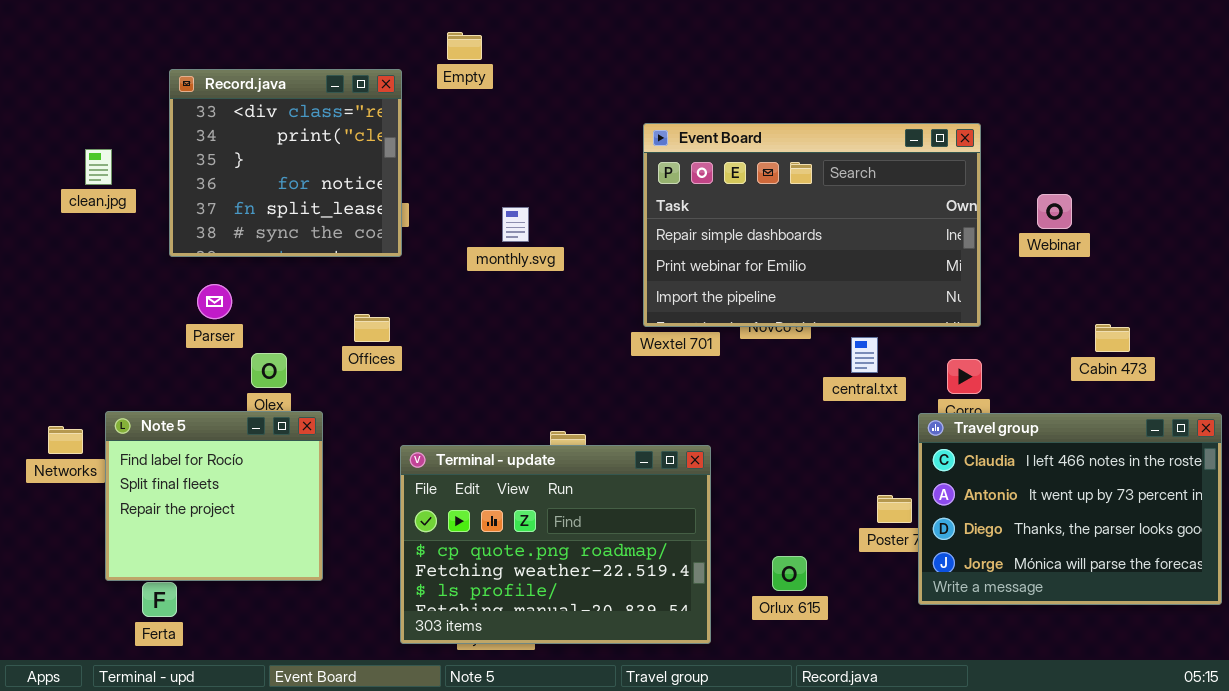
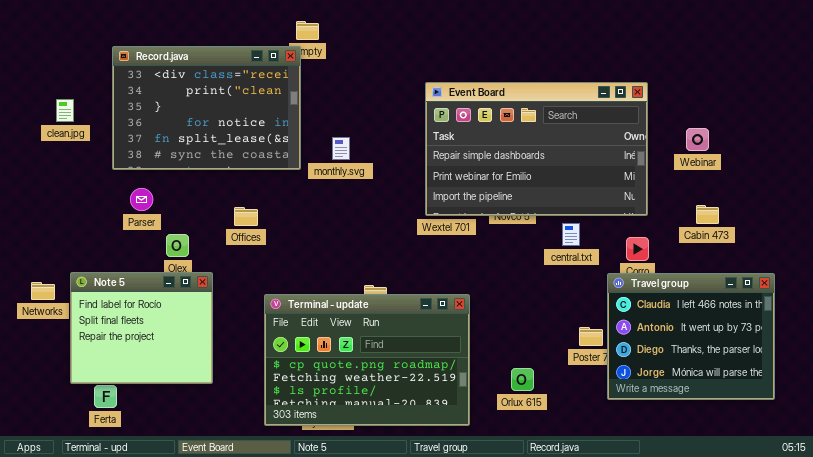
Record.java: [169,69,402,257] -> [112,46,301,170], resized
Cabin 473: [1095,324,1130,352] -> [696,205,719,224], moved
Travel group: [918,413,1222,605] -> [607,273,775,400], resized

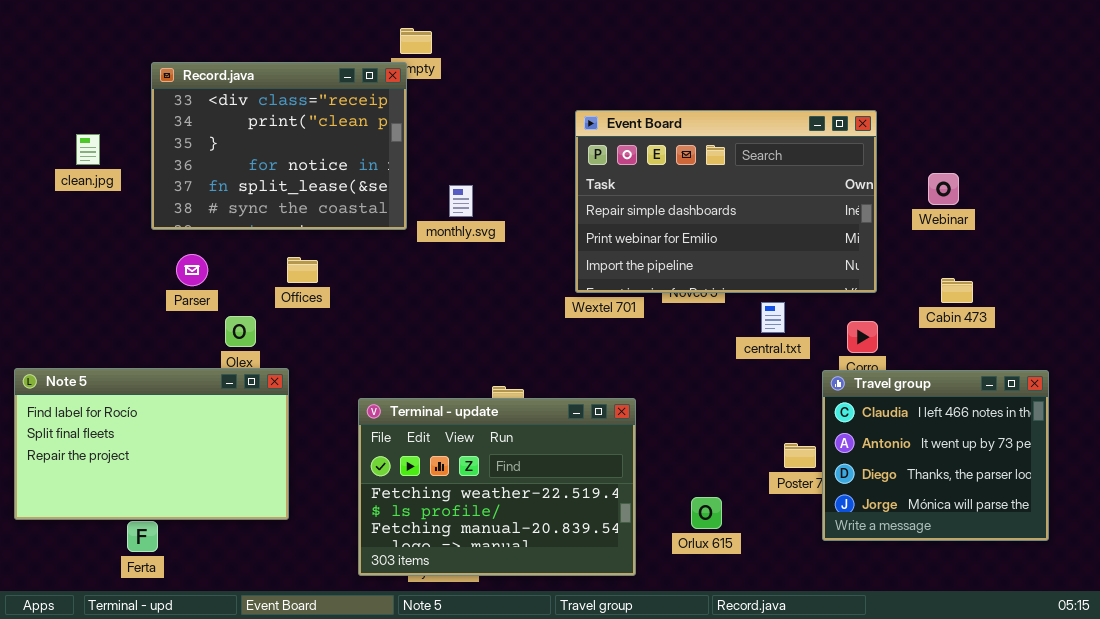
Offices: [234,207,258,226] -> [287,257,318,283], moved
Note 5: [70,272,213,384] -> [14,368,289,520], resized
Terminal - update: [264,294,470,426] -> [358,398,636,576], scrolled down 1 row

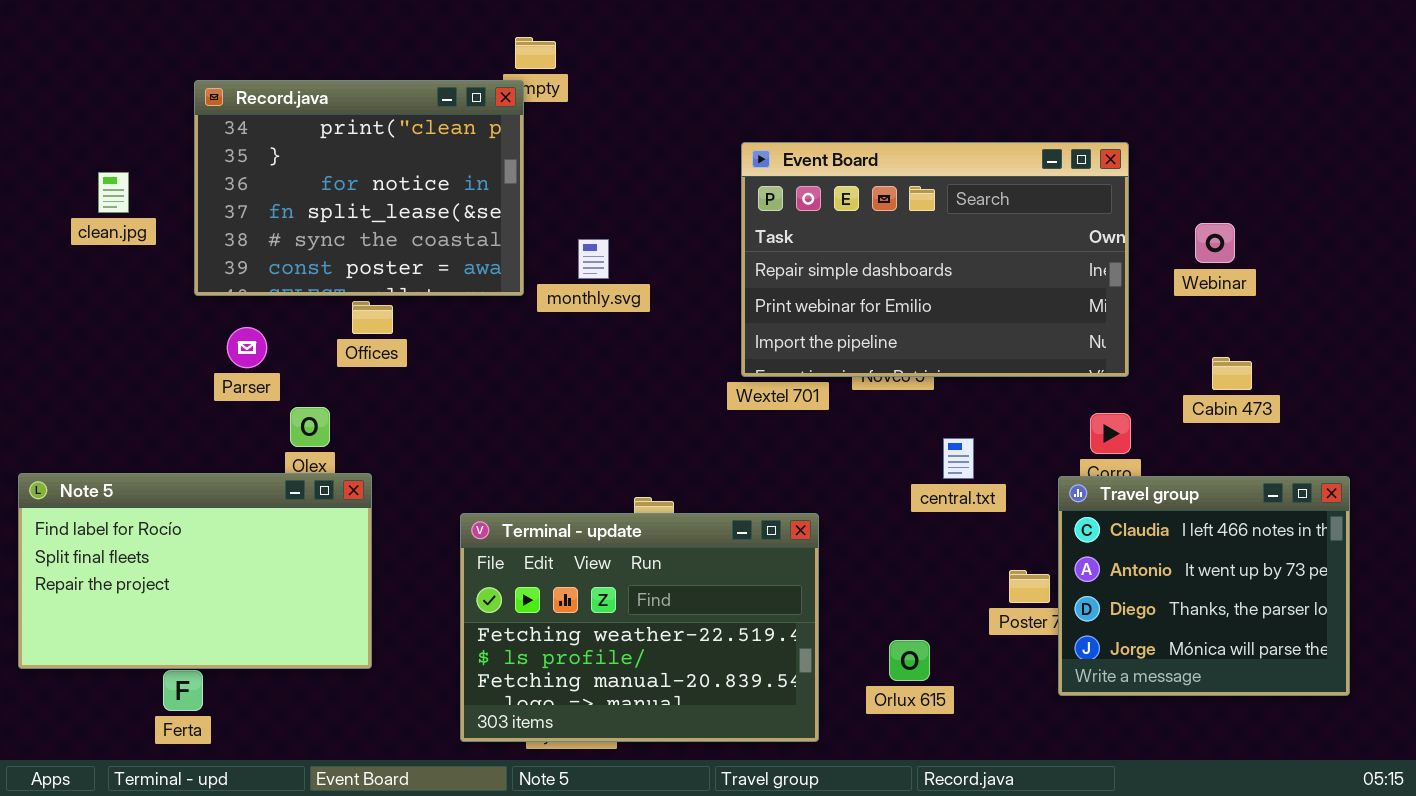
Record.java: [151,62,407,230] -> [194,80,524,296], scrolled down 1 row
Offices: [287,257,318,283] -> [352,301,393,334], moved
central.txt: [761,302,785,333] -> [943,438,974,479], moved

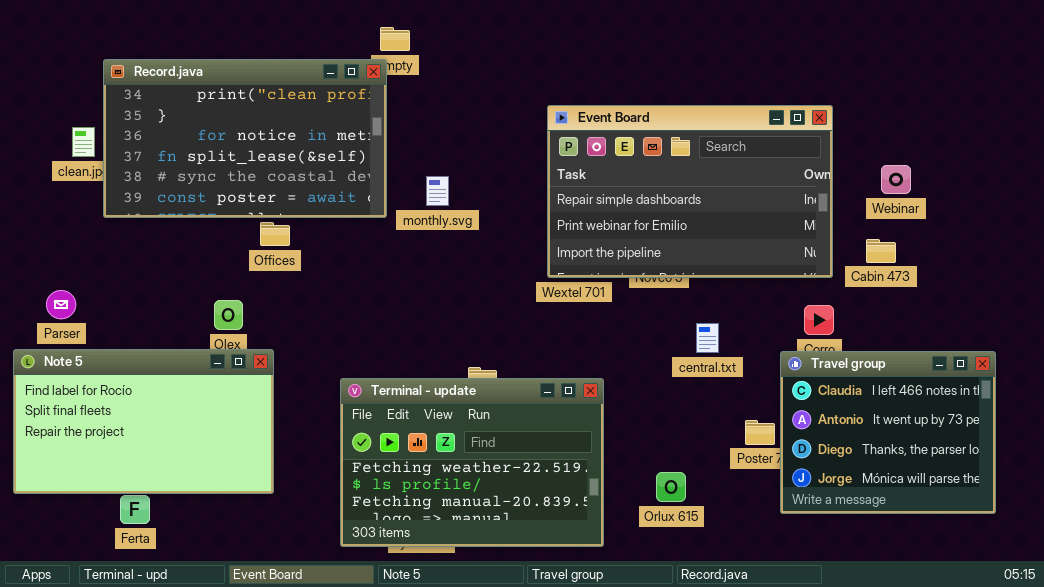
Record.java: [194,80,524,296] -> [103,59,387,218], resized
Parser: [227,327,267,368] -> [46,290,76,319], moved
Cabin 473: [1212,357,1252,390] -> [866,239,896,263], moved

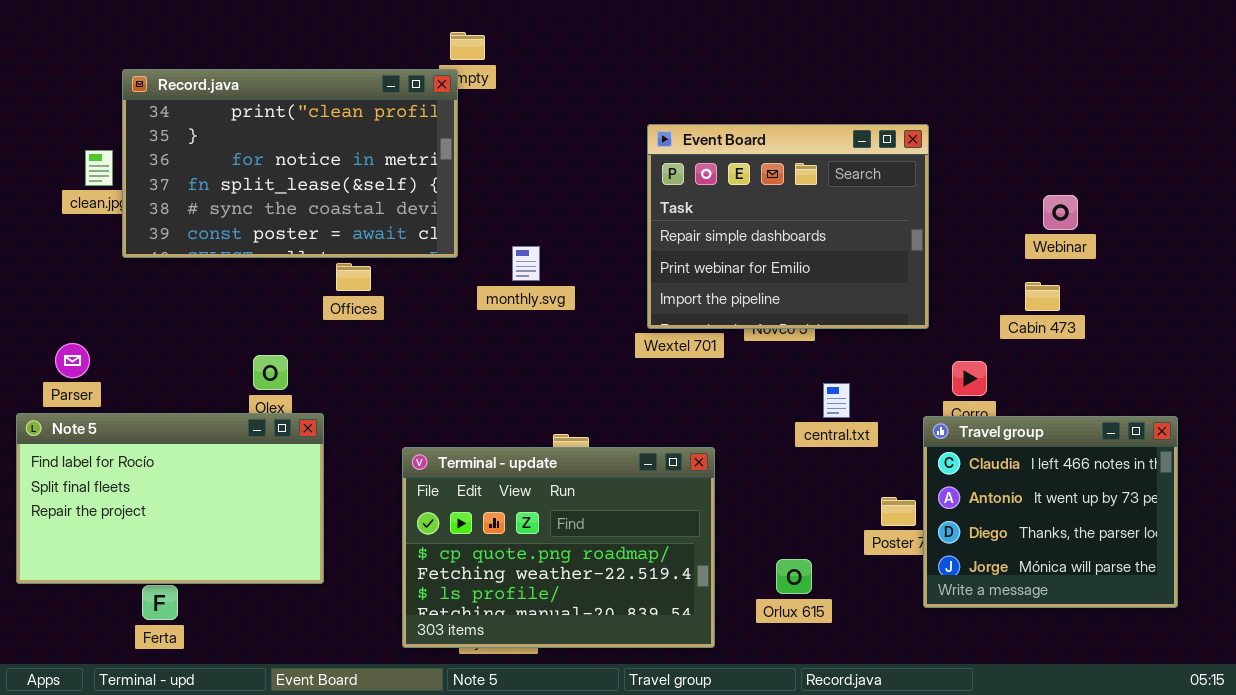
Event Board: [547,105,833,278] -> [647,124,929,329], resized
monthly.svg: [426,176,449,206] -> [512,246,540,281], moved
Offices: [260,222,290,246] -> [336,263,371,291], moved
Terminal - update: [340,378,604,547] -> [402,447,715,648], scrolled up 1 row

